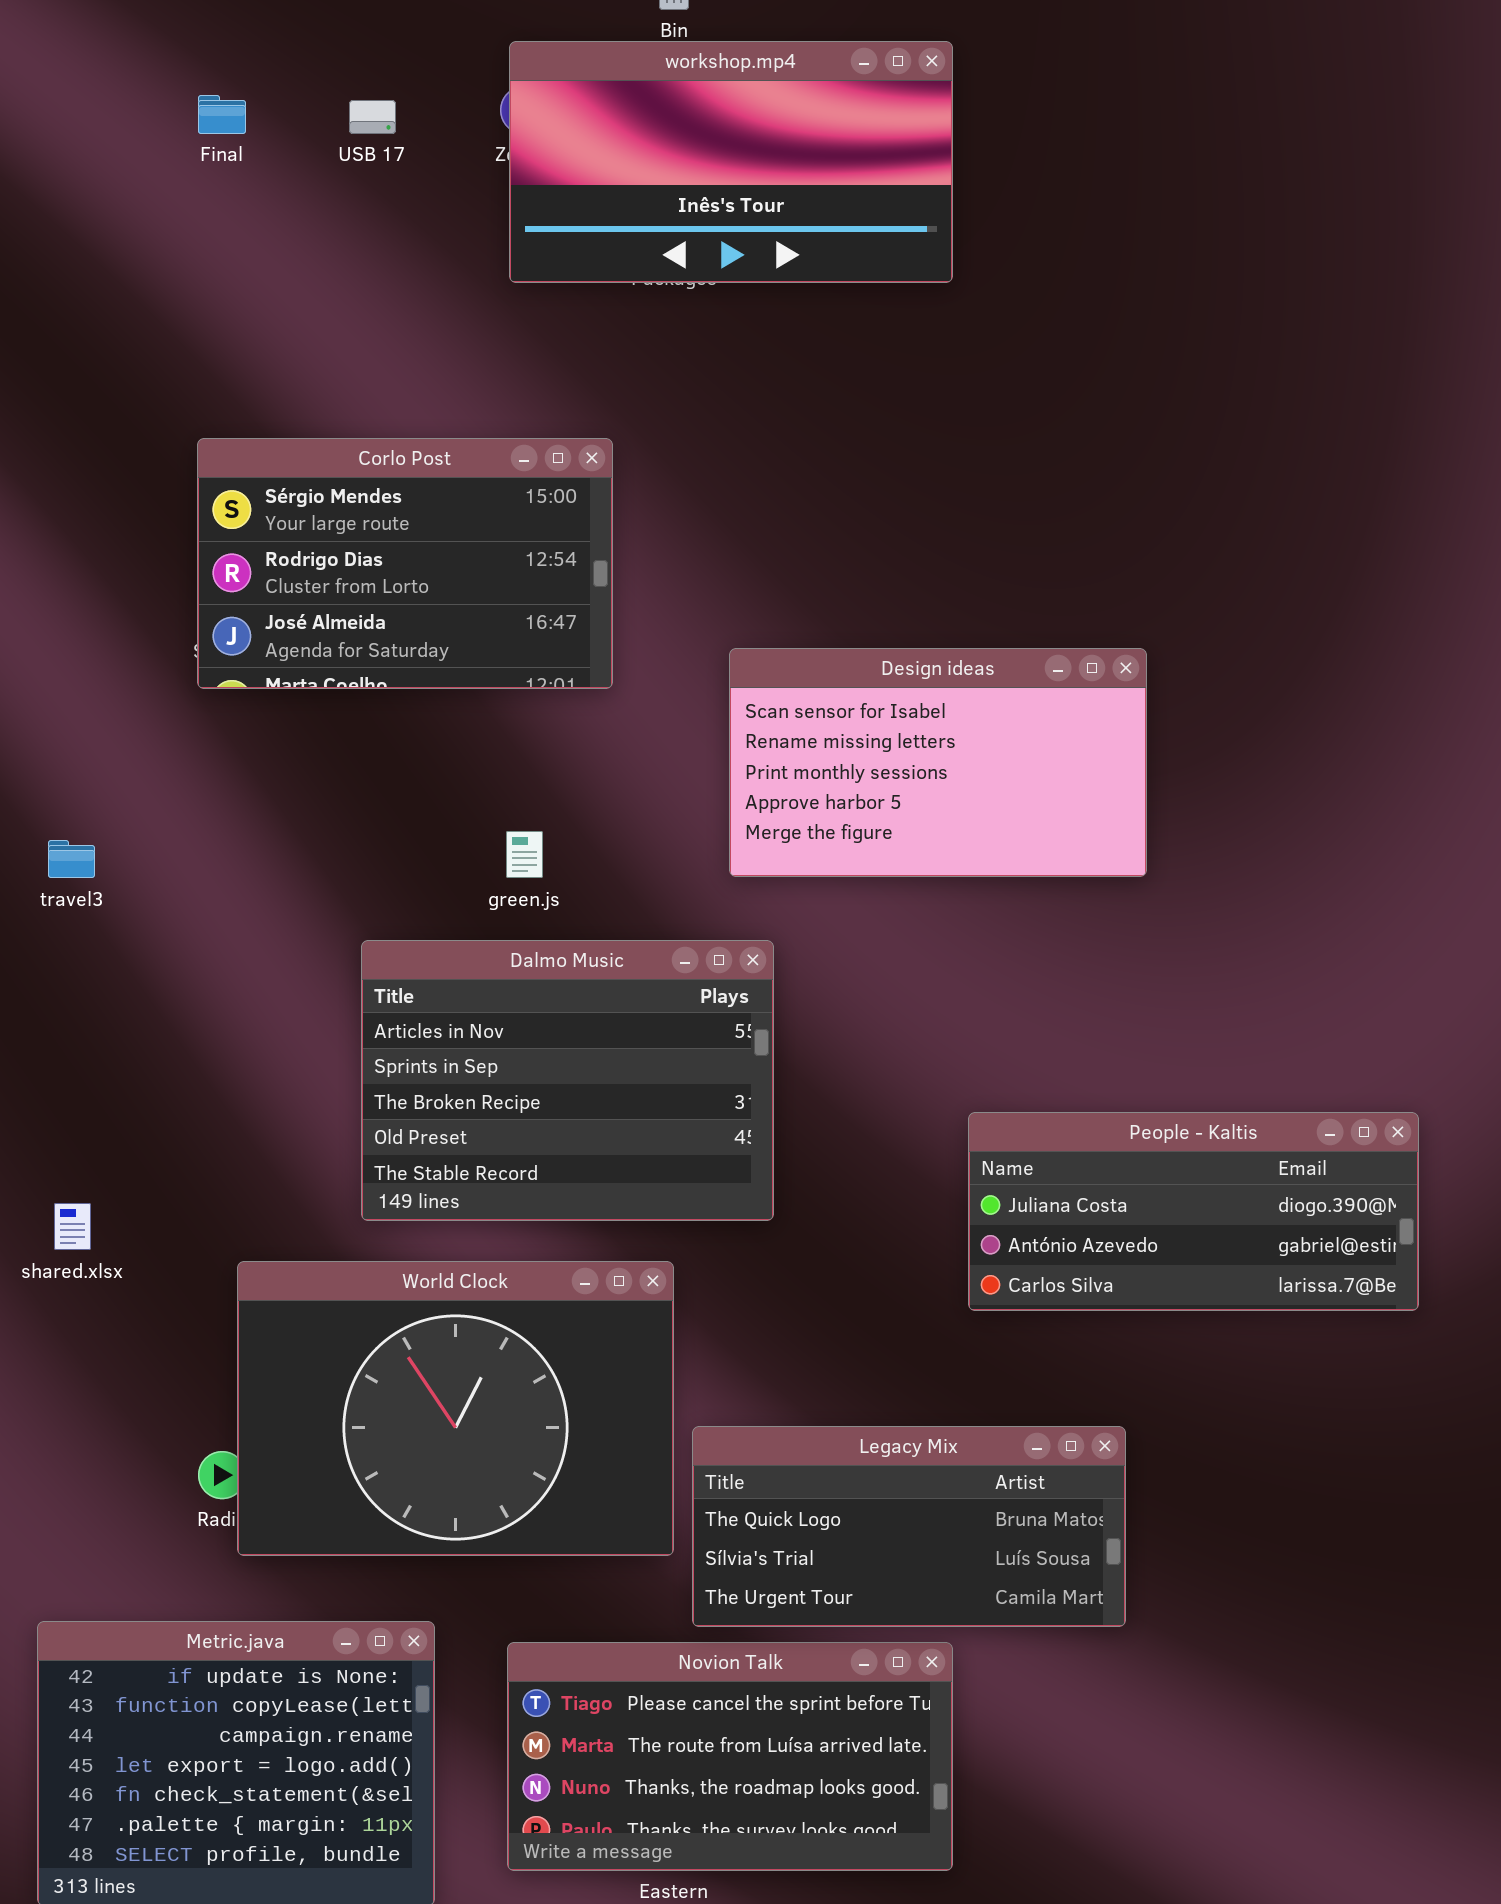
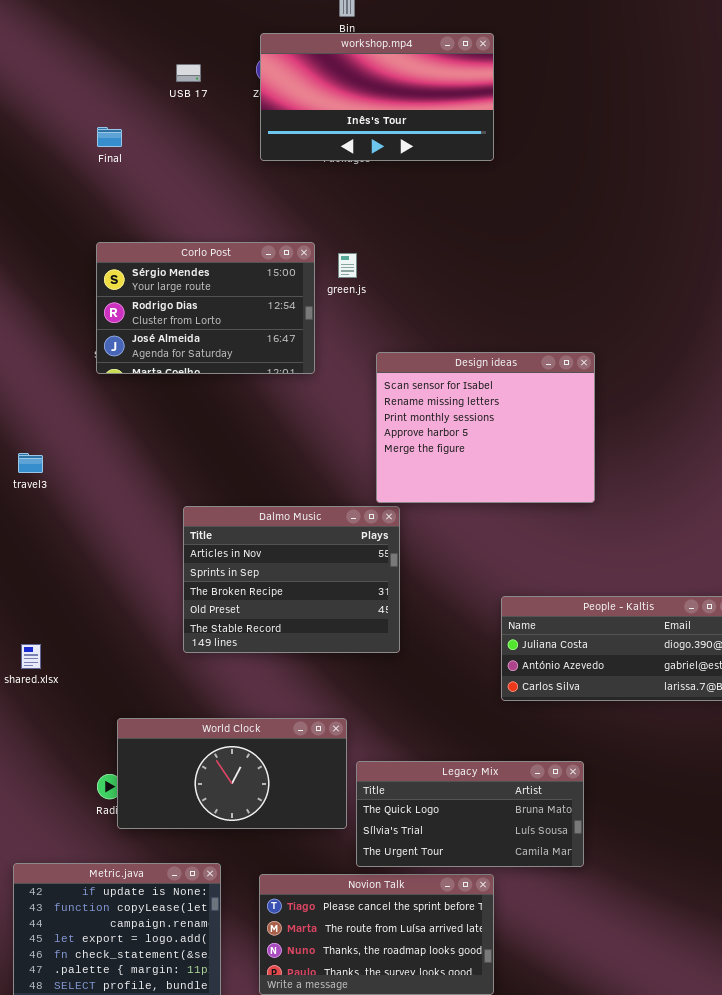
Final: [198,95,246,134] -> [97,127,122,147], moved
Design ideas: [729,648,1147,877] -> [376,352,595,503], resized
green.js: [506,831,543,878] -> [338,253,357,278], moved
World Clock: [237,1261,674,1556] -> [117,718,347,829], resized

